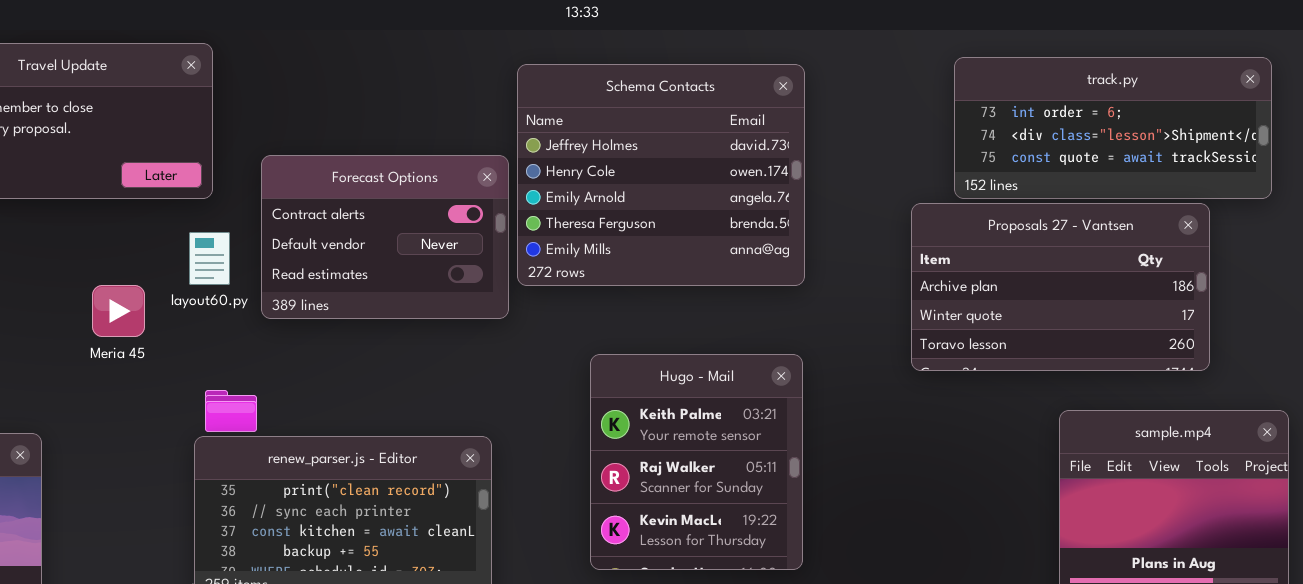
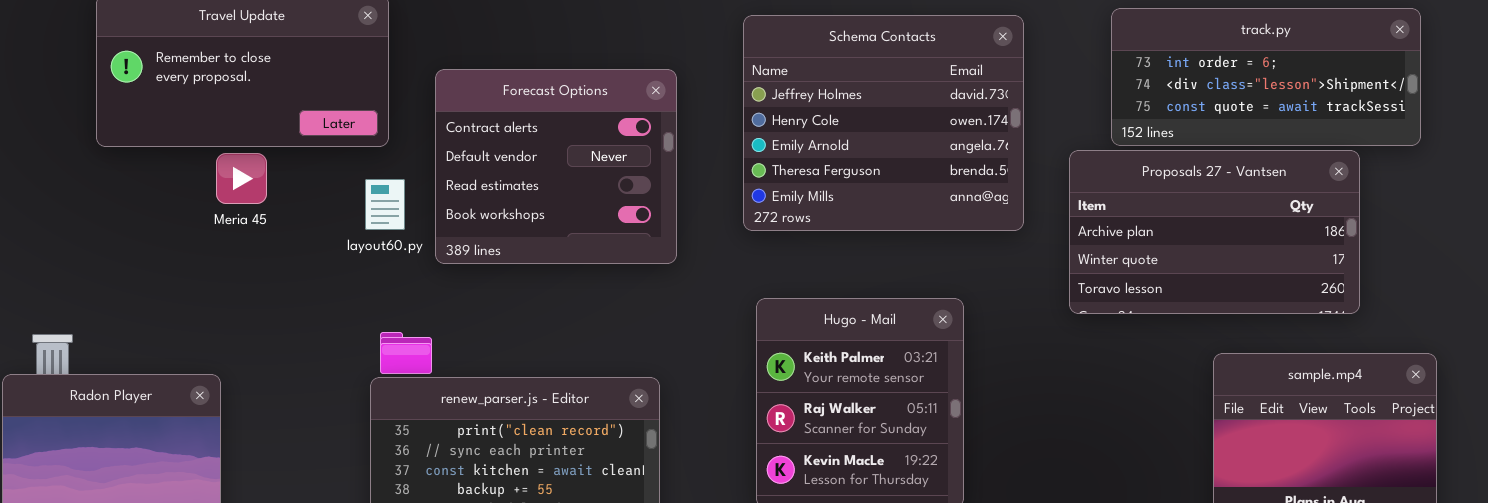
Schema Contacts: [517,64,805,286] -> [743,15,1024,231], moved
Forecast Options: [261,155,509,319] -> [435,69,677,264], resized
Meria 45: [92,285,145,337] -> [216,153,267,204], moved

